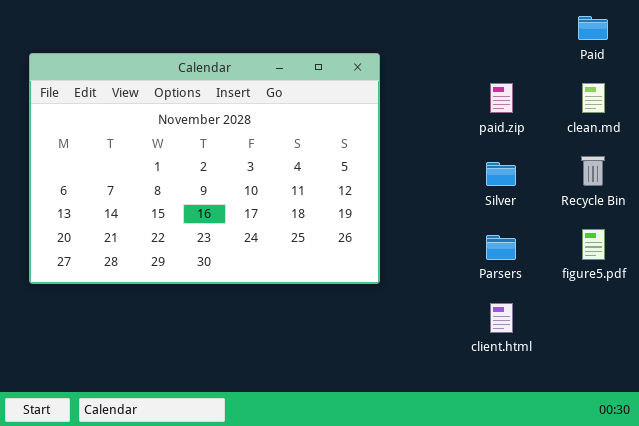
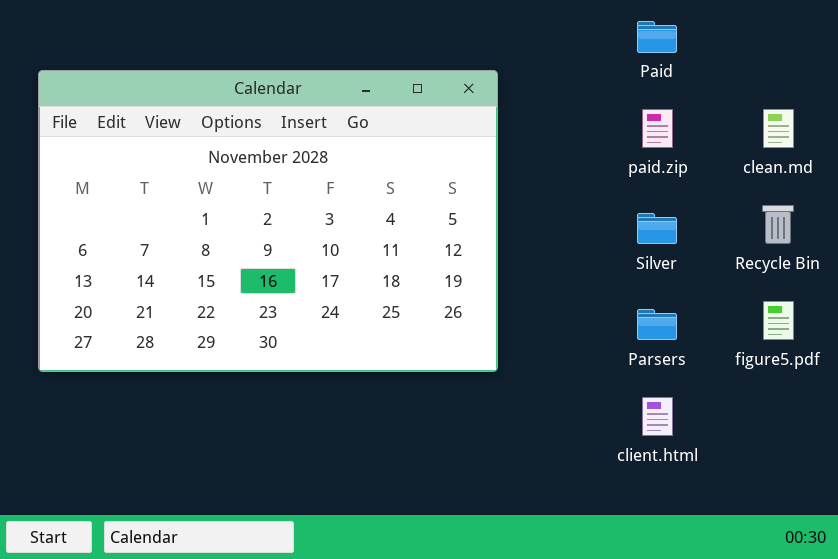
Paid: [578,16,608,40] -> [637,21,677,53], moved

